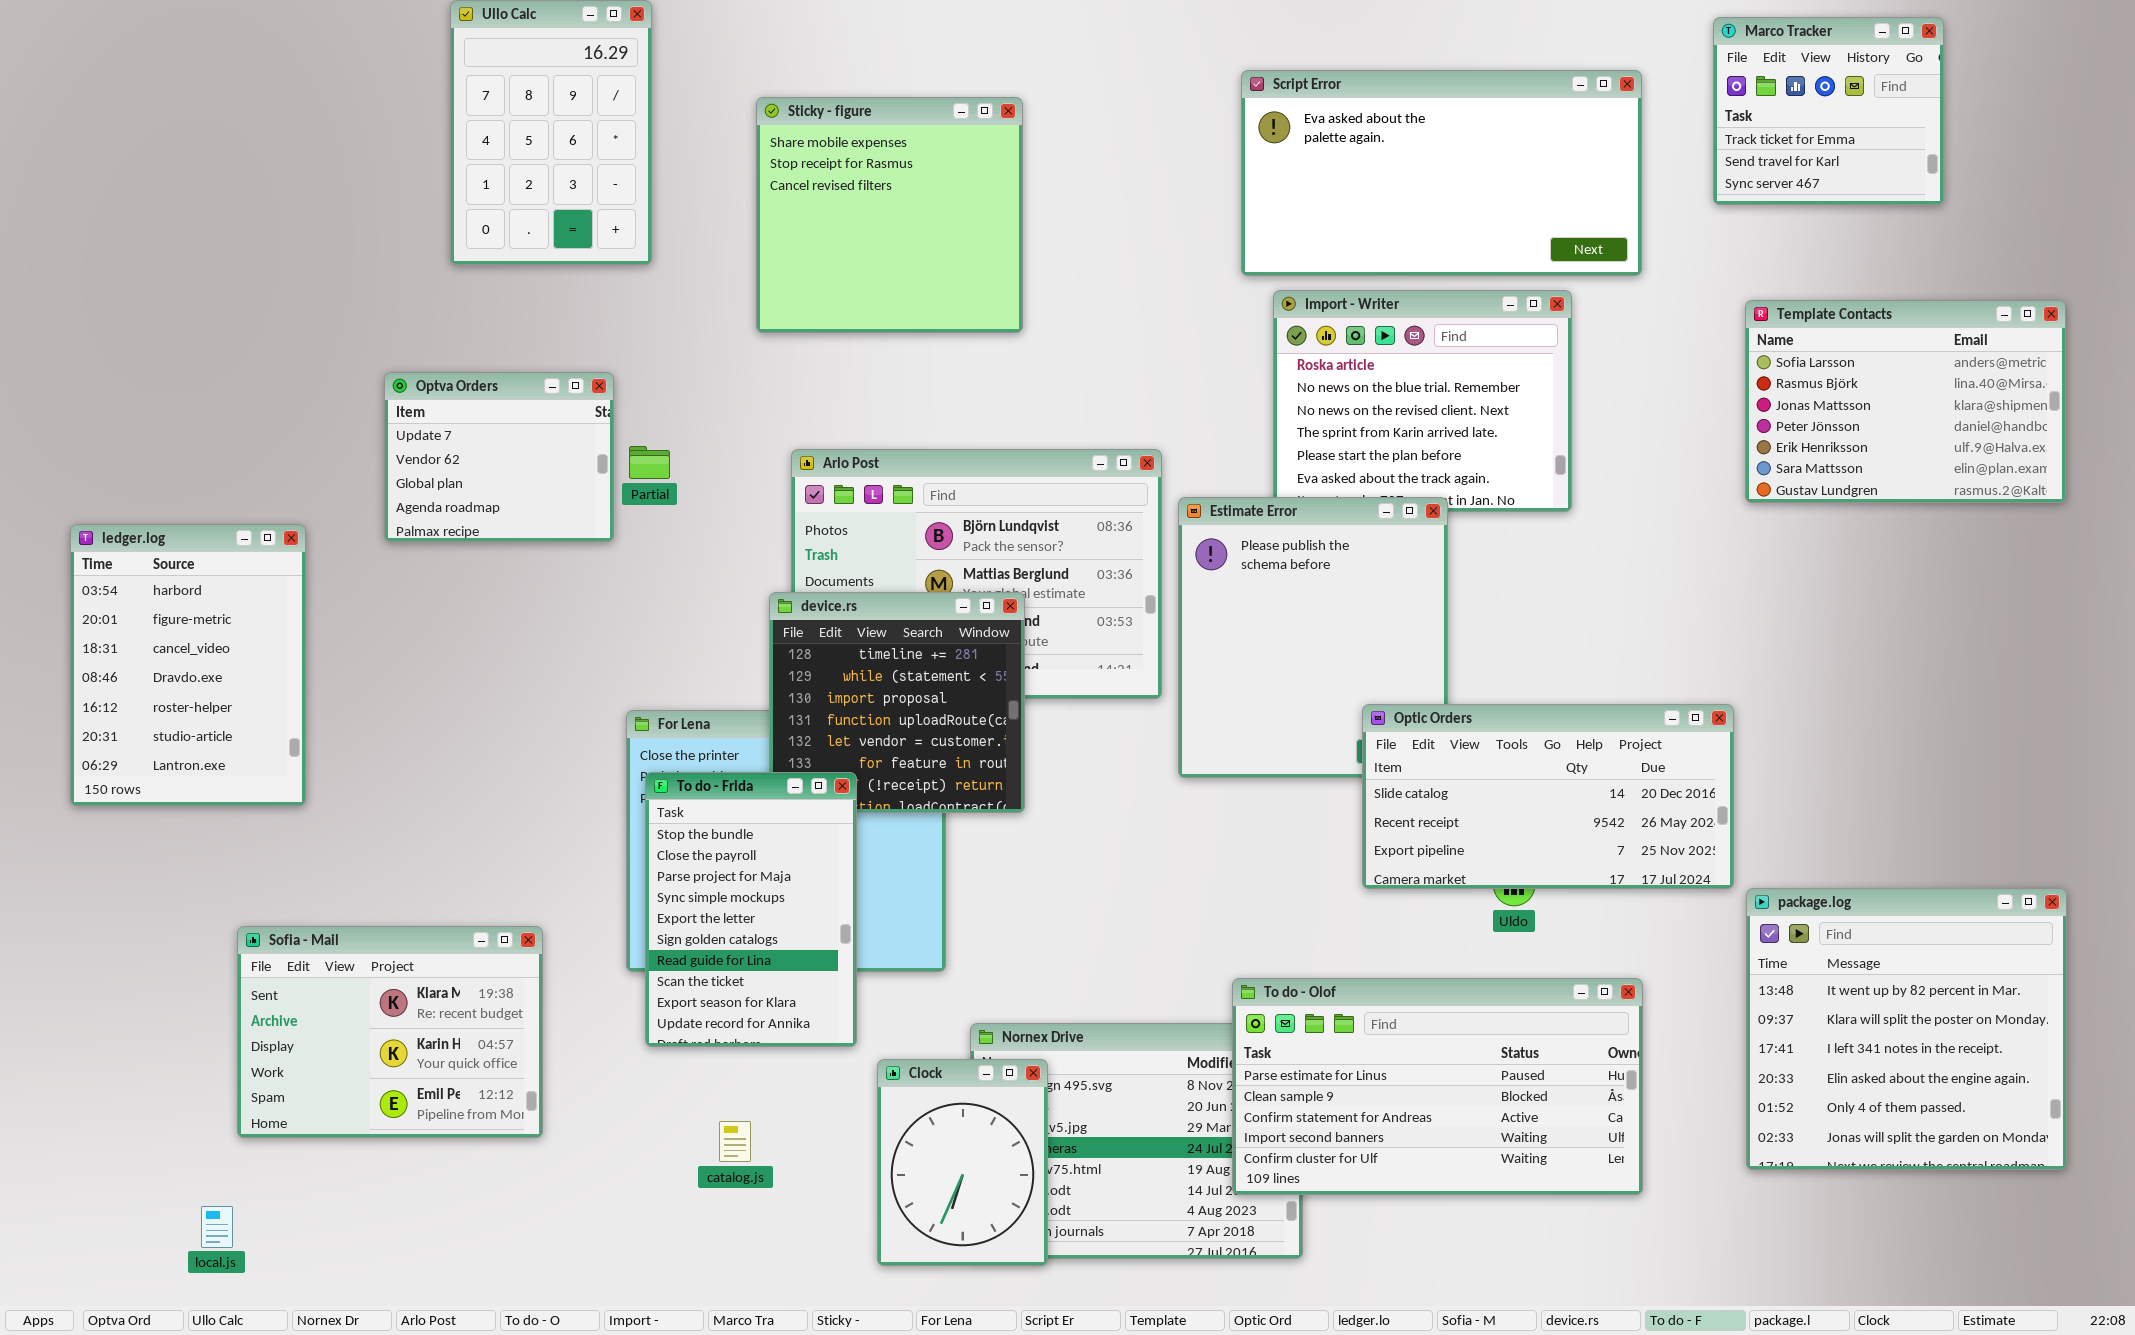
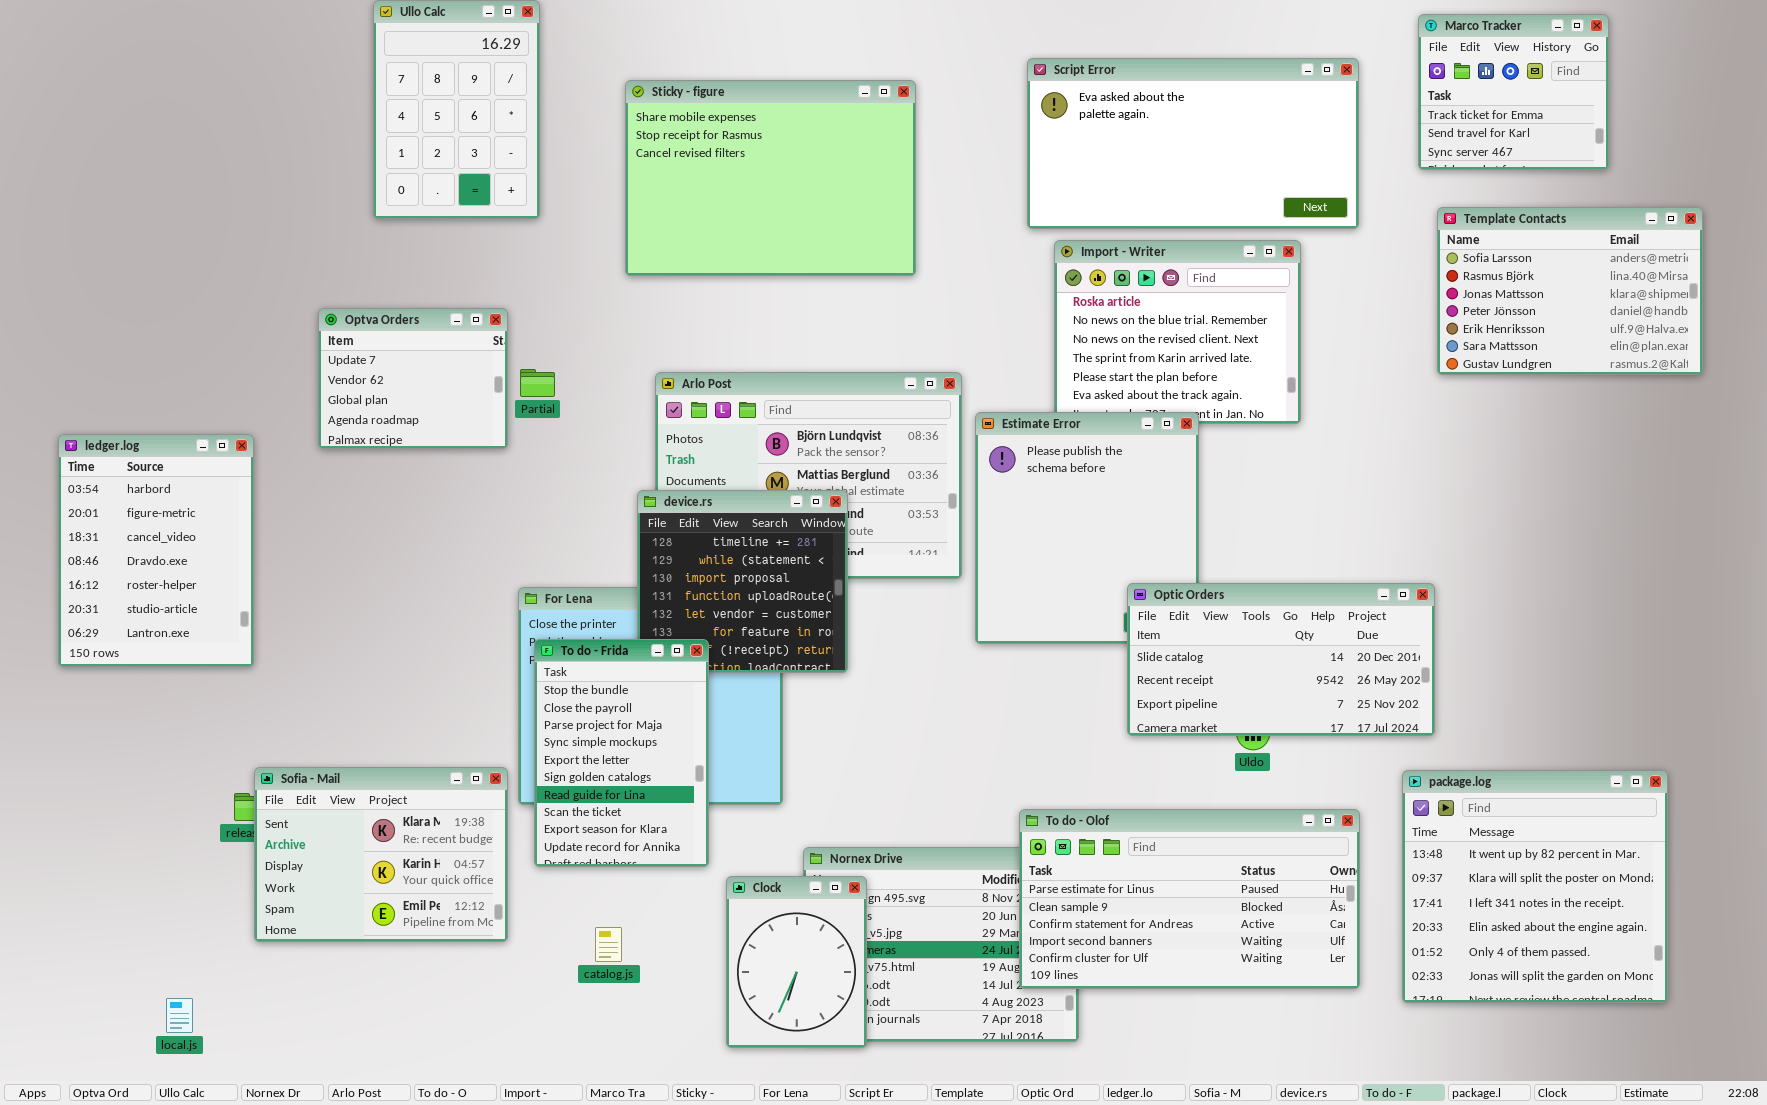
Sticky - figure: [756,97,1023,333] -> [625,80,916,276], resized
Template Contacts: [1745,300,2066,503] -> [1437,207,1703,375], moved
package.log: [1746,888,2067,1170] -> [1402,770,1668,1003], moved
Sofia - Mail: [237,926,543,1138] -> [254,767,508,942], moved

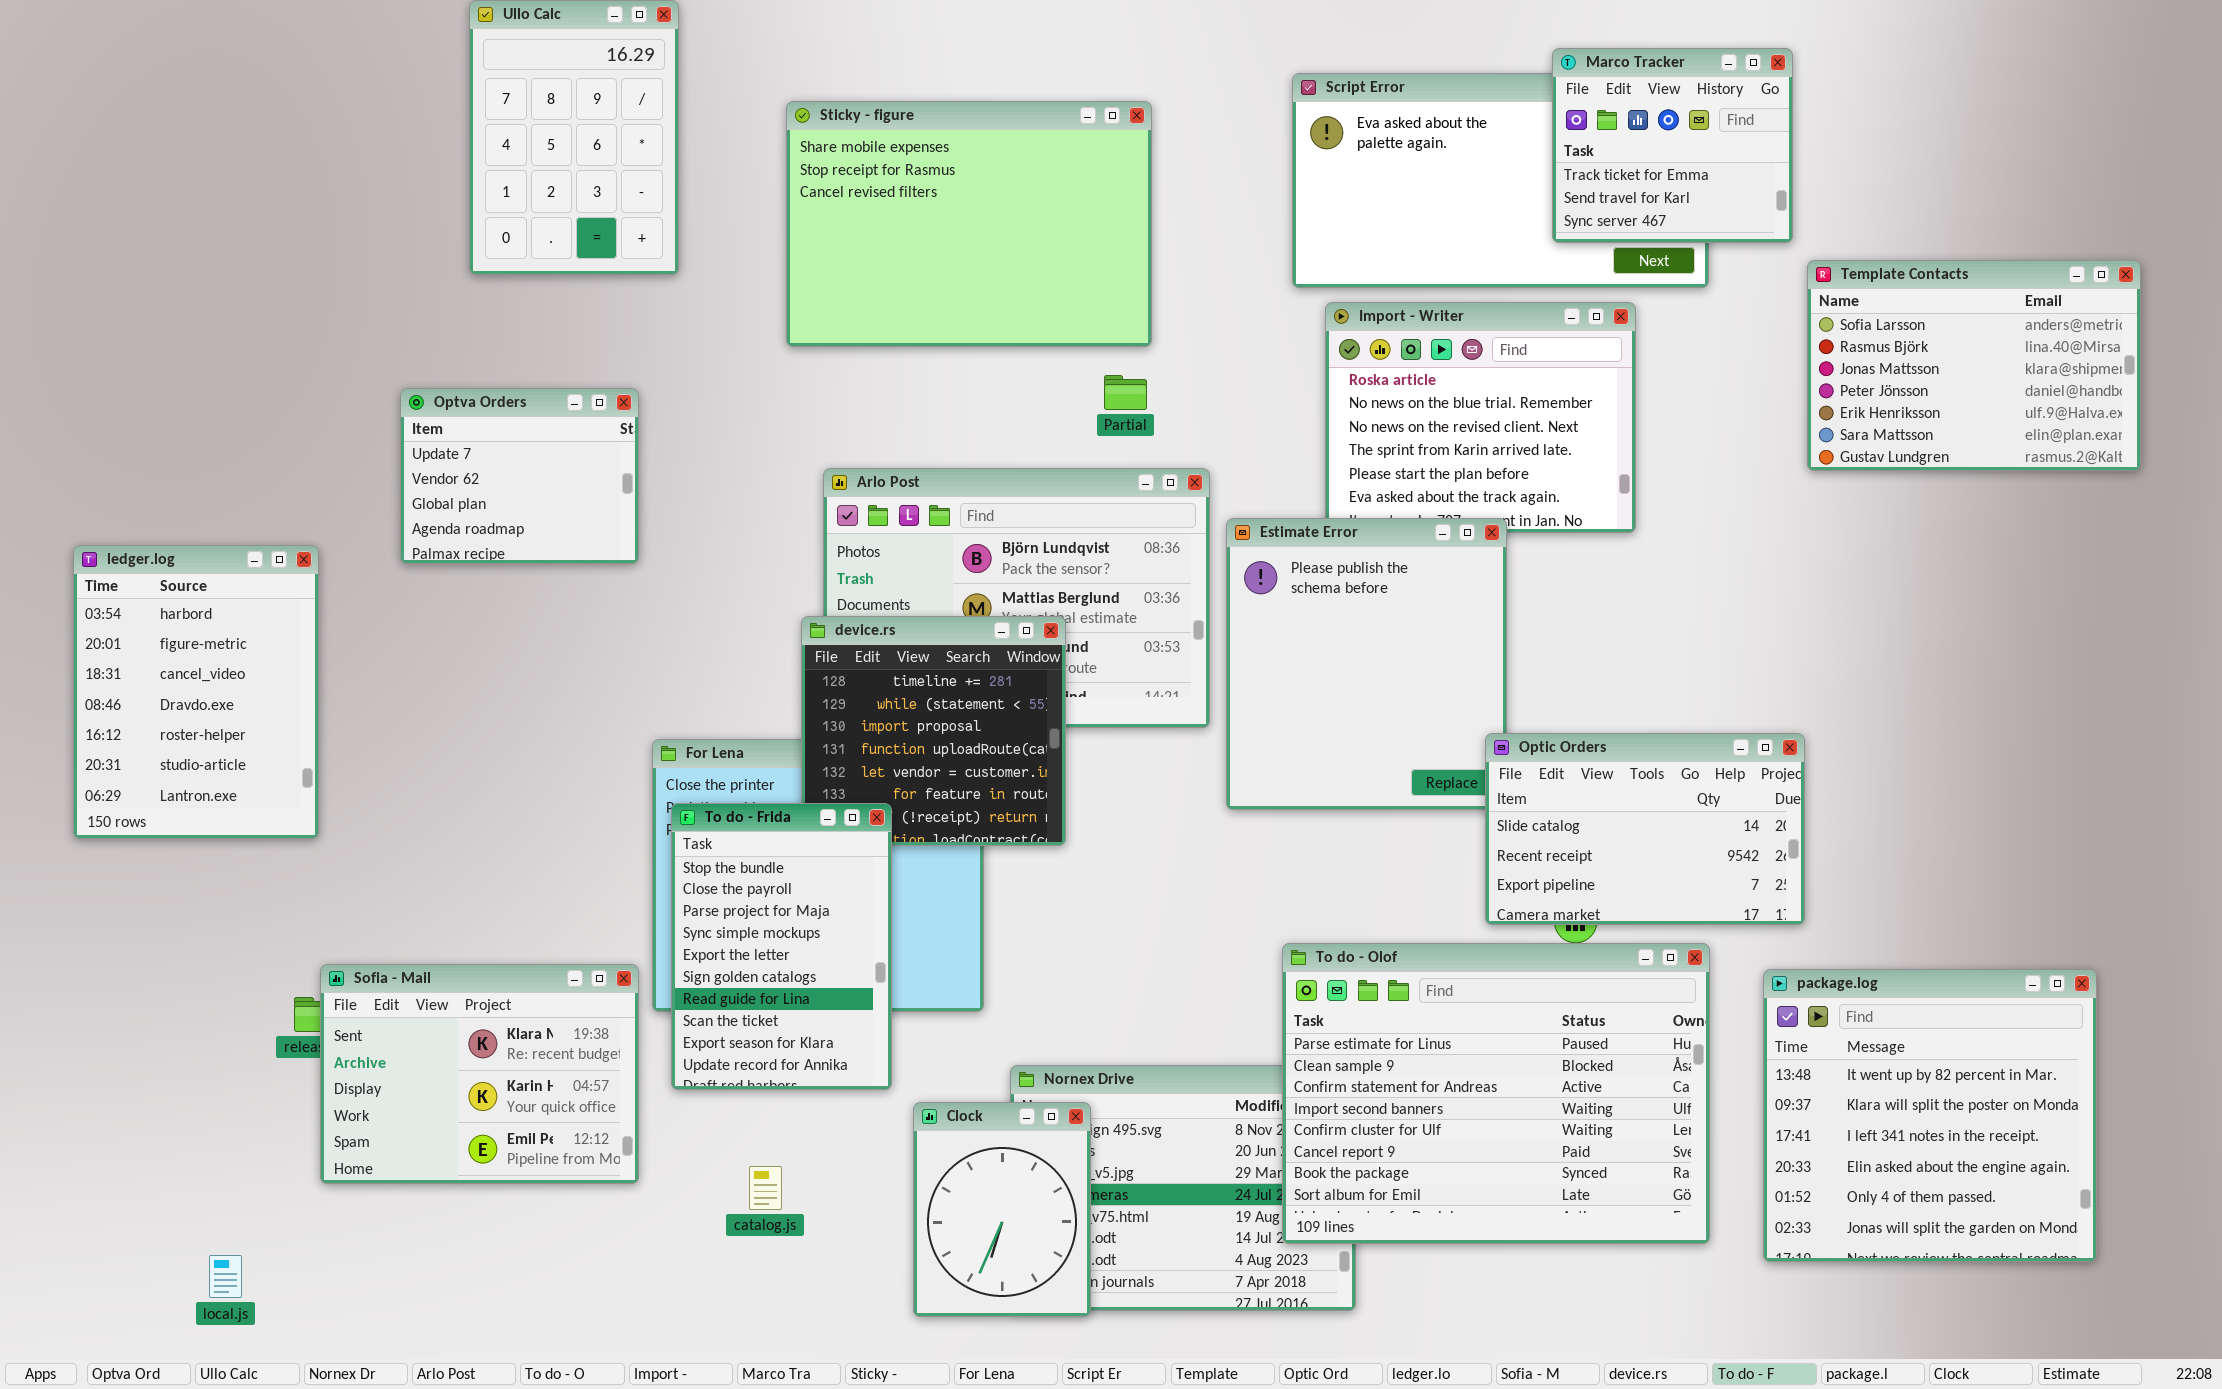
Marco Tracker: [1418,14,1609,170] -> [1552,48,1793,243], moved
Partial: [520,369,555,397] -> [1104,375,1147,410], moved
Optic Orders: [1127,583,1435,736] -> [1485,733,1805,925], resized
To do - Olof: [1019,809,1360,989] -> [1282,943,1710,1244], resized

